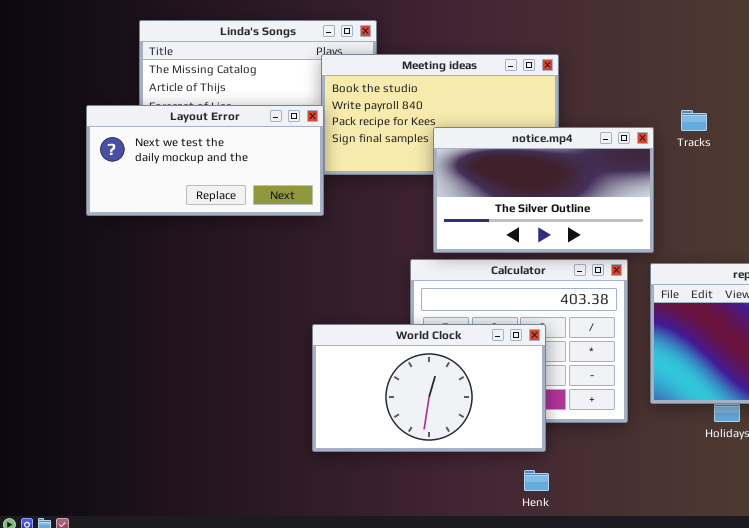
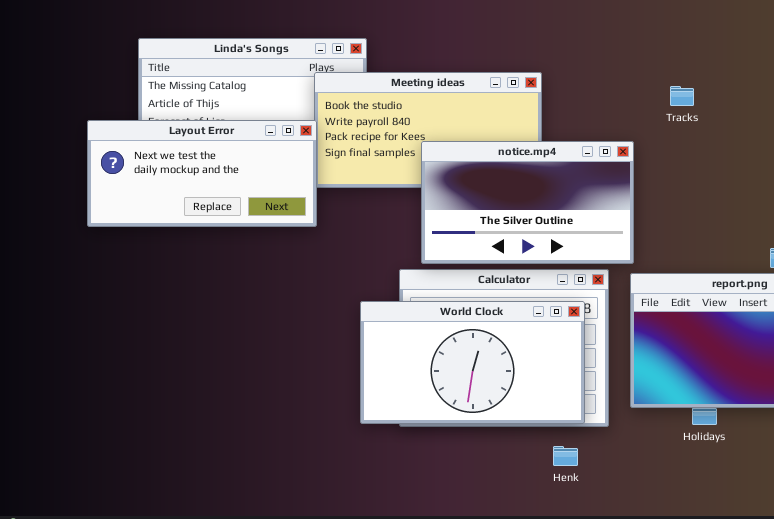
Tracks: [681,110,707,131] -> [670,86,694,106], moved
World Clock: [312,324,546,452] -> [360,301,585,424], moved
Henk: [524,470,549,491] -> [553,446,578,466], moved

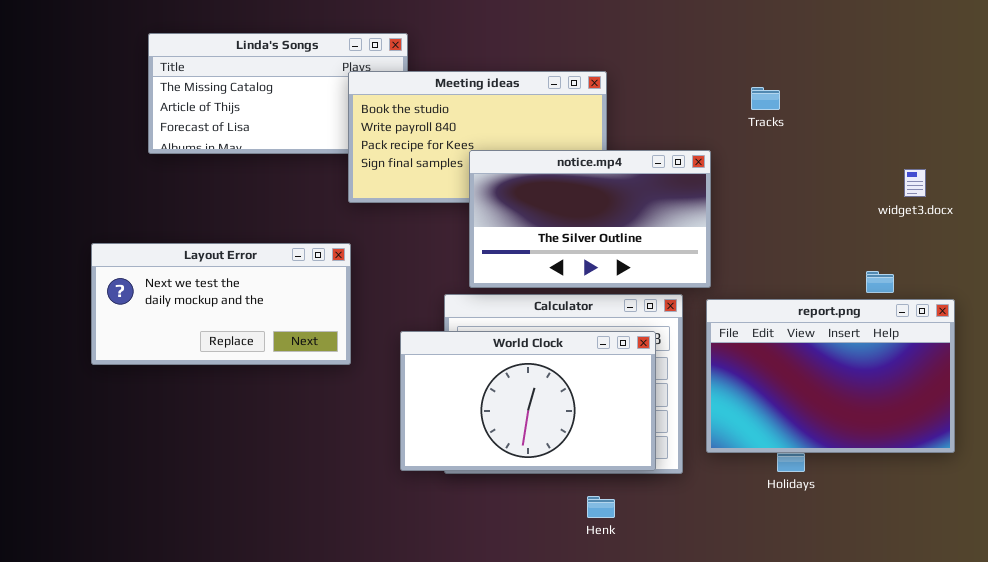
Layout Error: [87,120,317,227] -> [91,243,351,365], moved
Henk: [553,446,578,466] -> [587,496,615,518], moved

